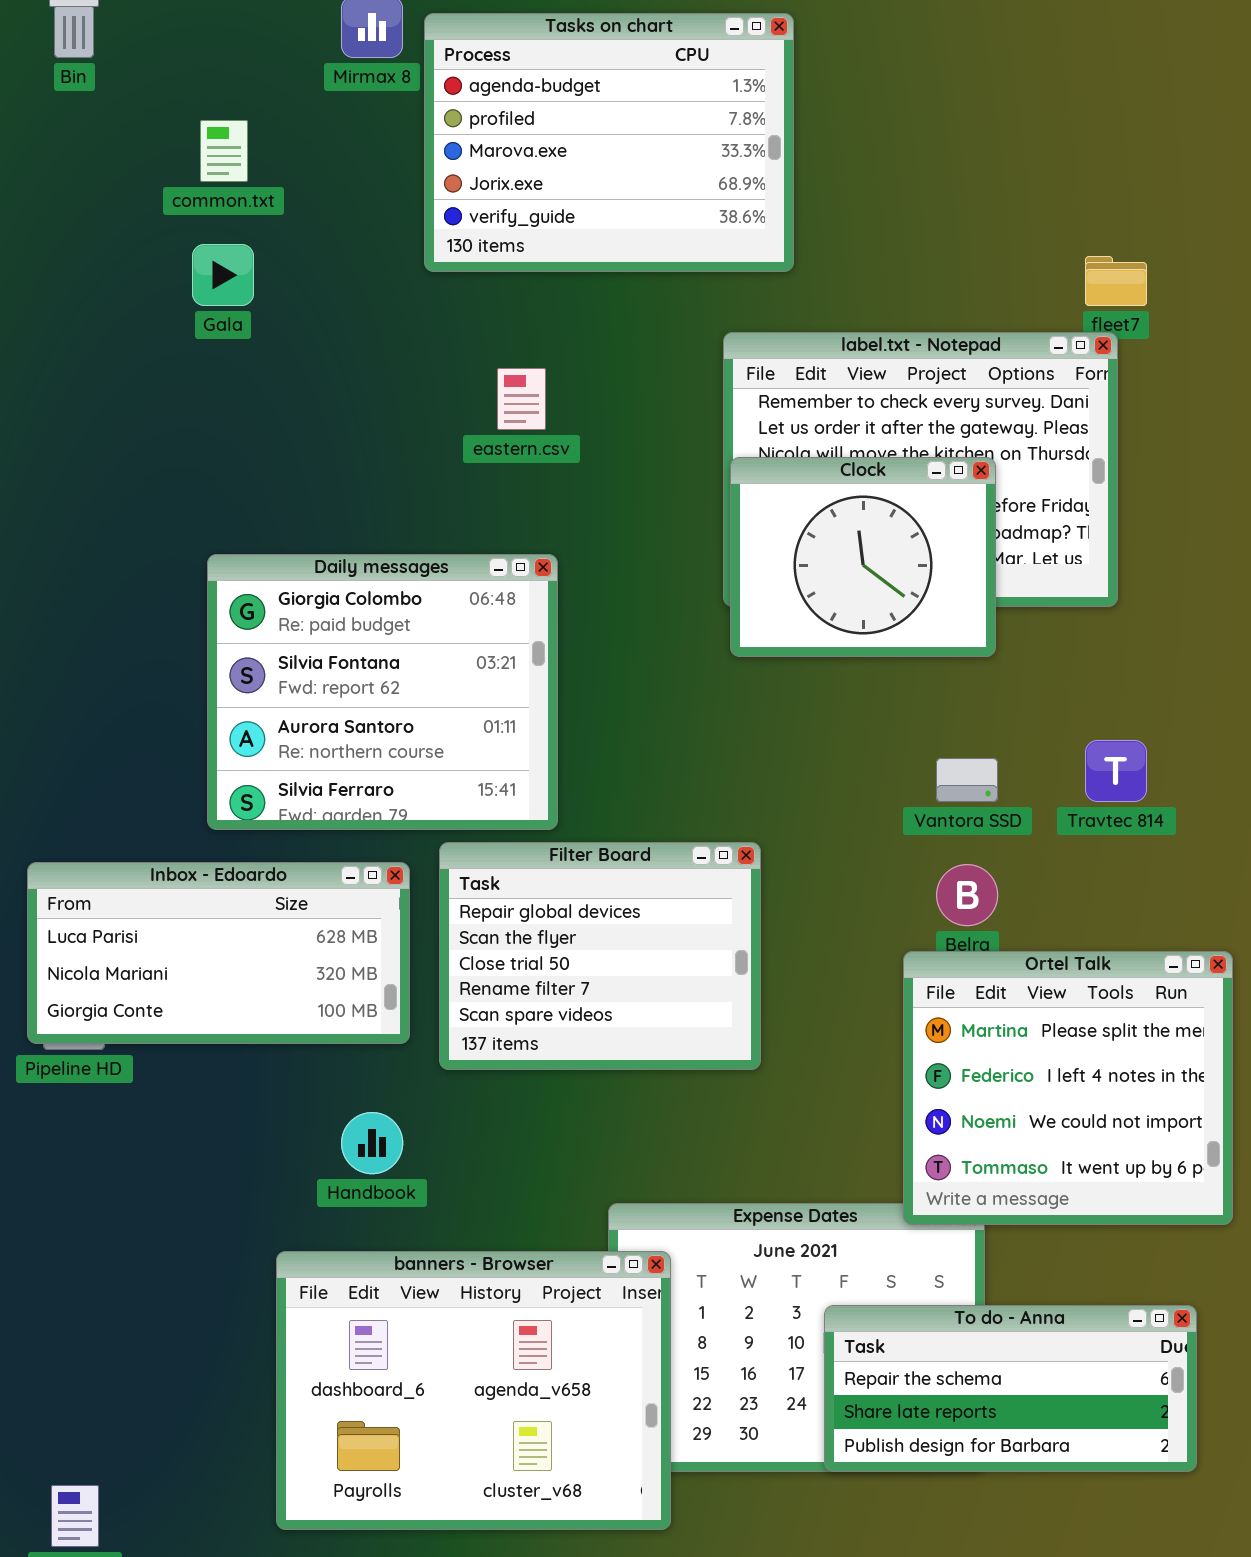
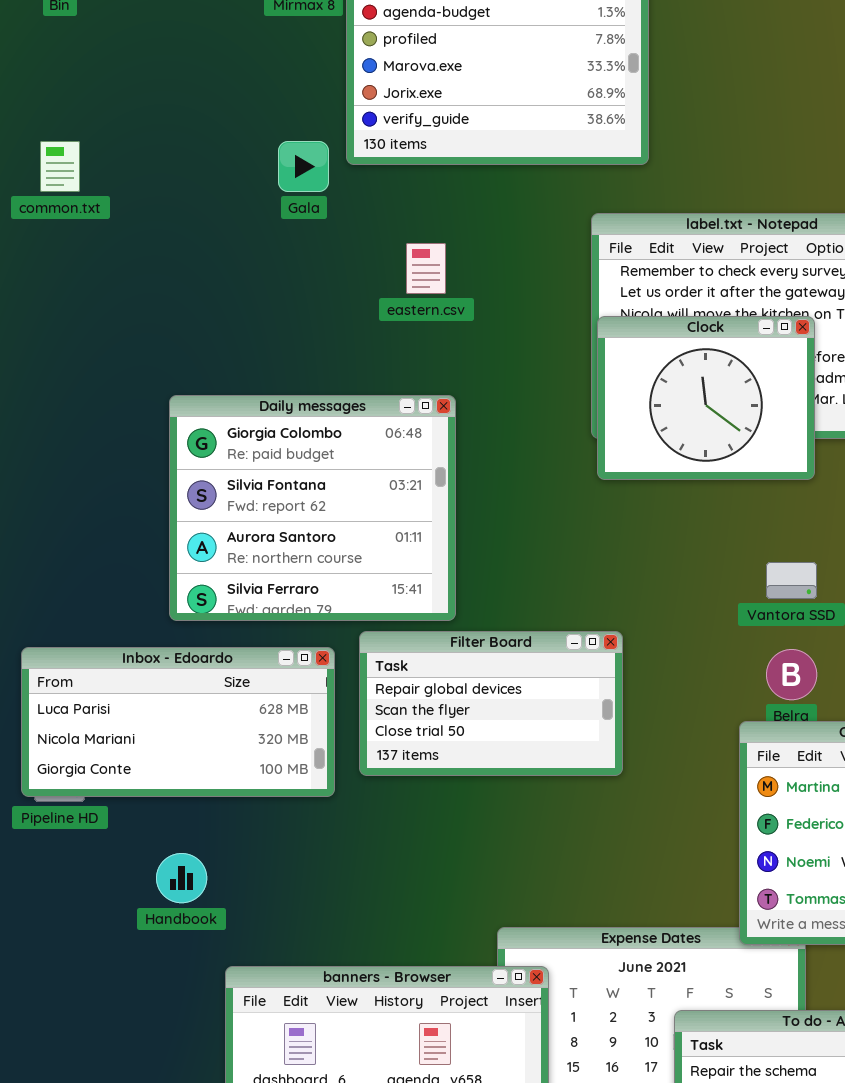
common.txt: [200,120,248,182] -> [40,141,80,192], moved
Gala: [192,244,254,306] -> [278,141,329,192], moved
Filter Board: [439,842,761,1070] -> [359,631,623,776], resized
Handbook: [341,1112,403,1174] -> [156,853,207,903], moved

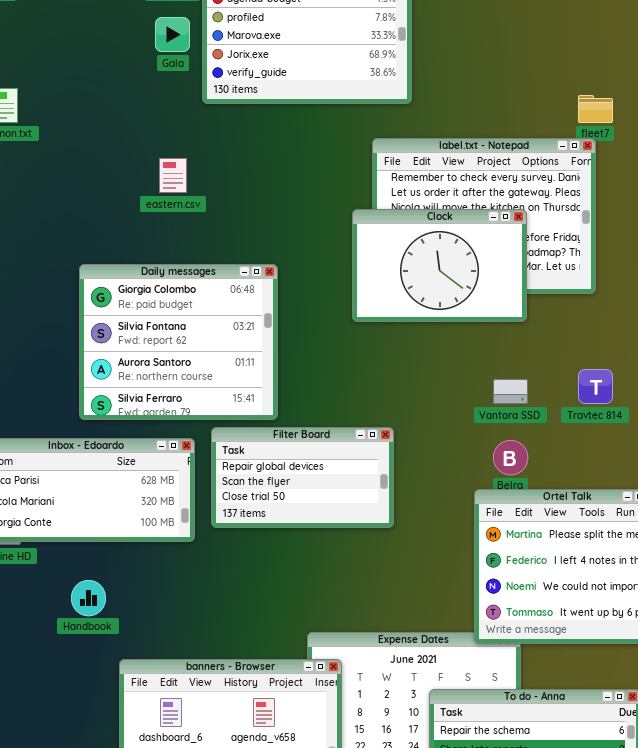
Gala: [278,141,329,192] -> [155,17,190,52], moved
eastern.csv: [406,243,446,294] -> [159,158,187,193], moved
Clock: [597,316,815,480] -> [352,209,527,322], resized

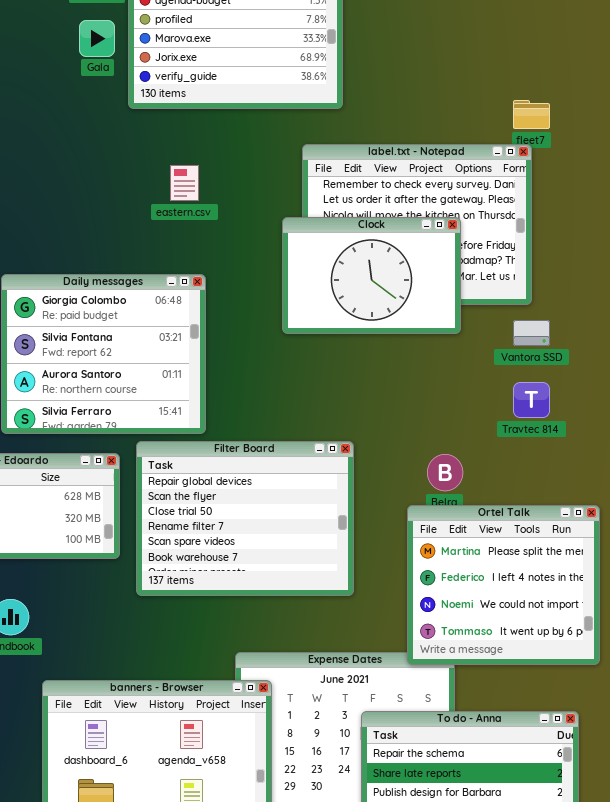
eastern.csv: [159,158,187,193] -> [170,165,199,201], moved
Vantora SSD: [493,379,528,404] -> [513,320,550,346], moved
Filter Board: [211,427,394,528] -> [136,441,354,596], resized

